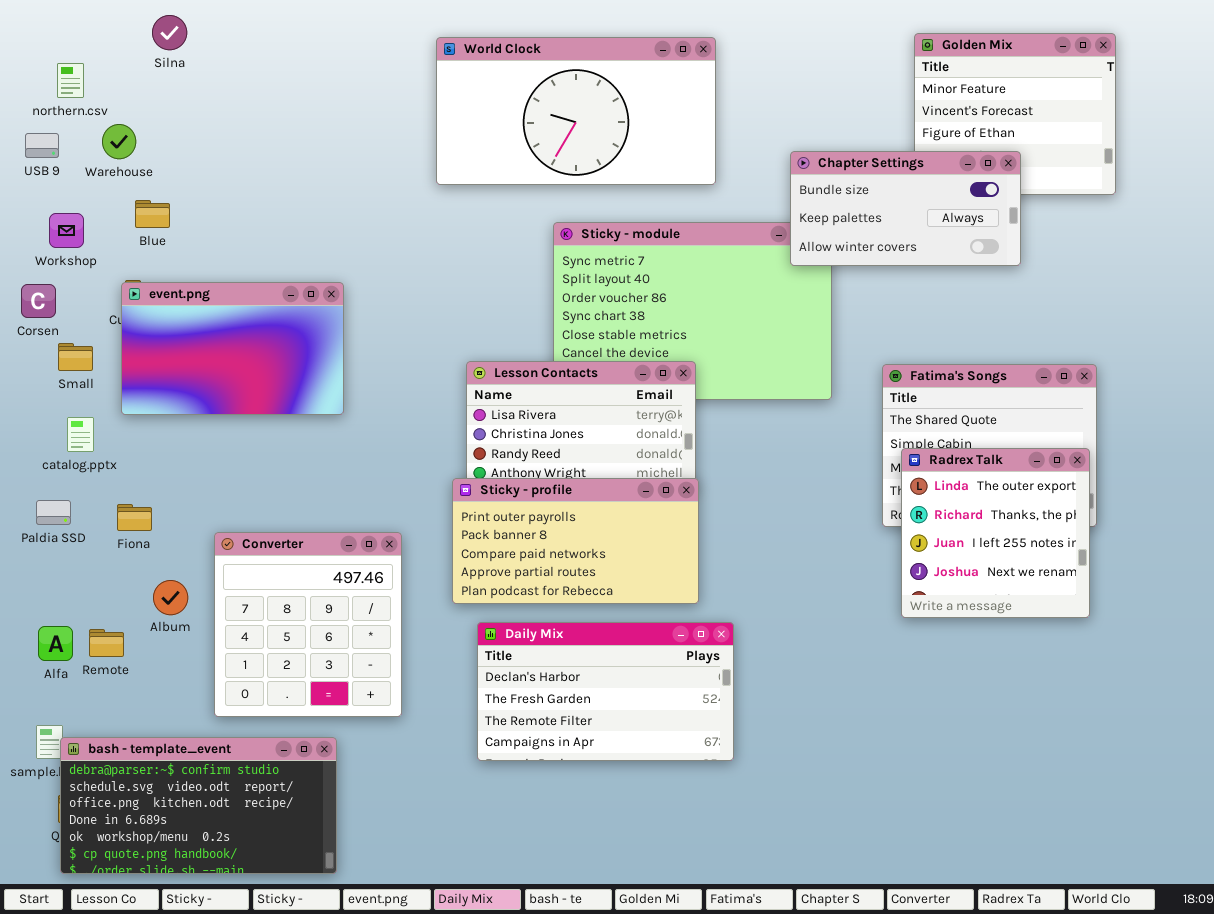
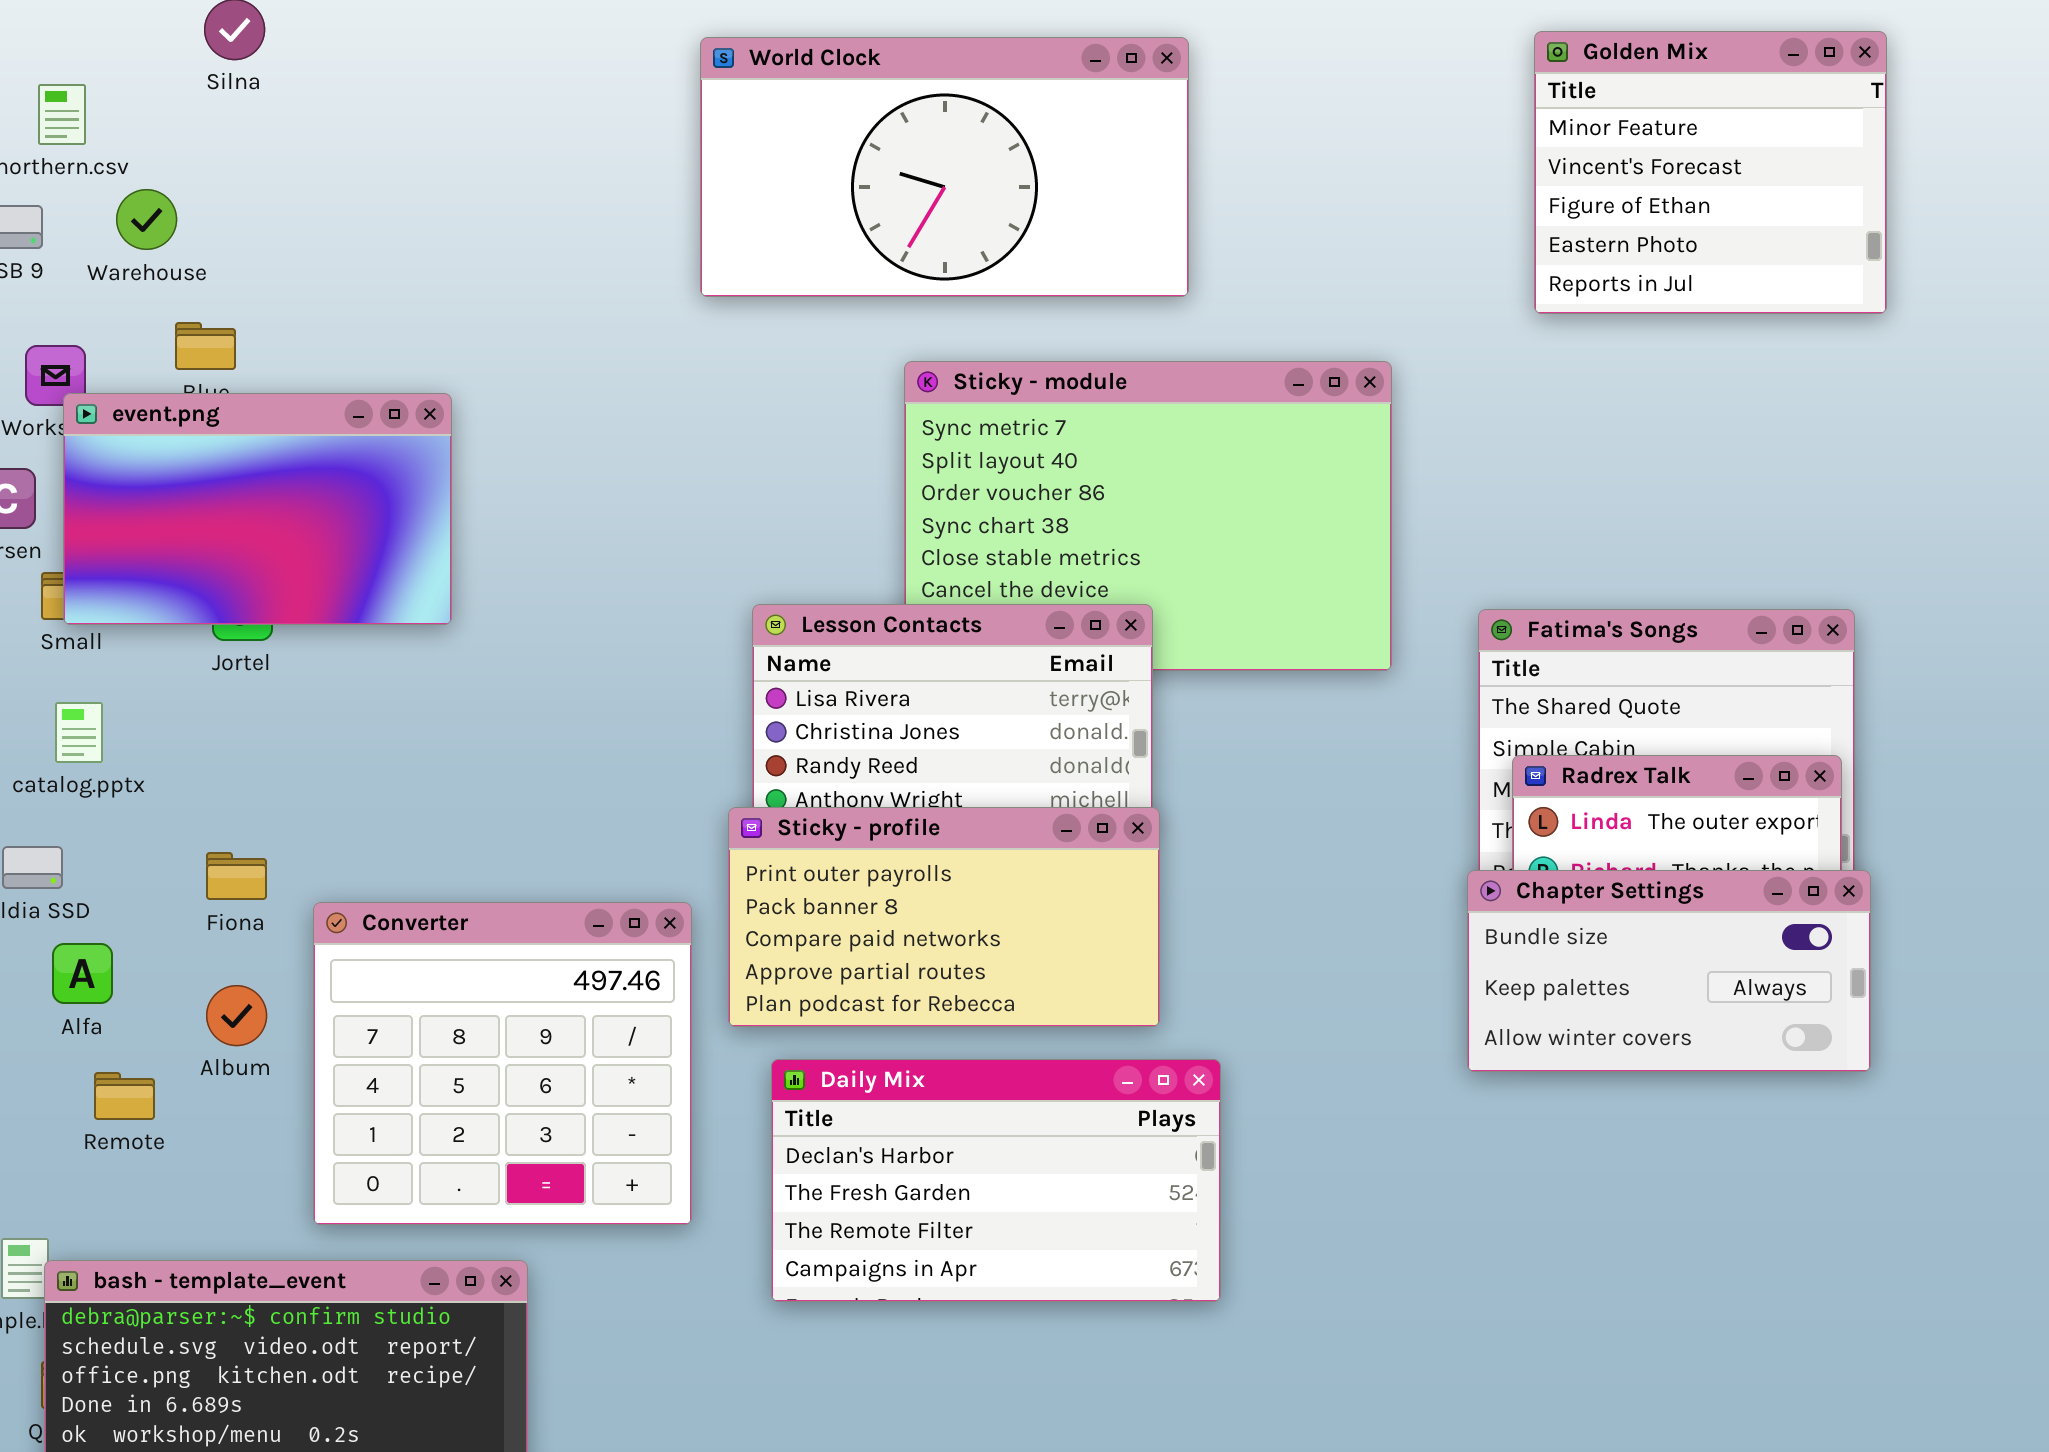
Chapter Settings: [790,151,1021,266] -> [1467,870,1871,1072], moved
event.png: [121,282,344,415] -> [63,393,452,625], moved
Fiona: [117,504,152,531] -> [206,852,267,900], moved
Converter: [214,532,402,717] -> [313,902,692,1225], resized
Alfa: [38,626,73,661] -> [52,943,113,1004], moved

